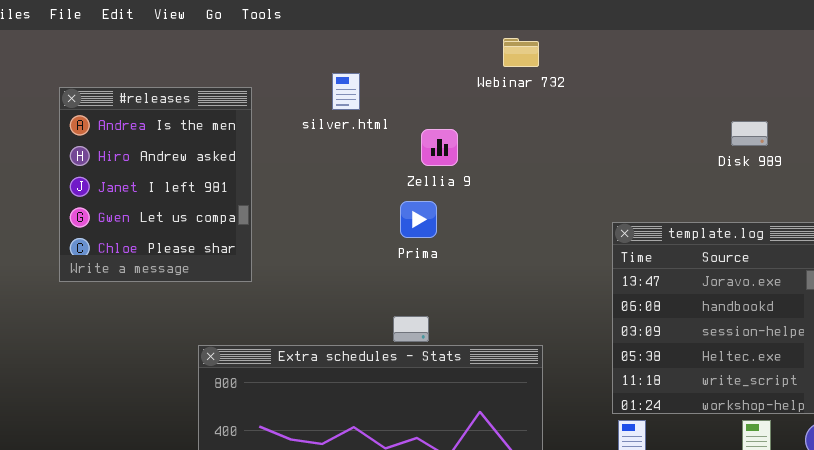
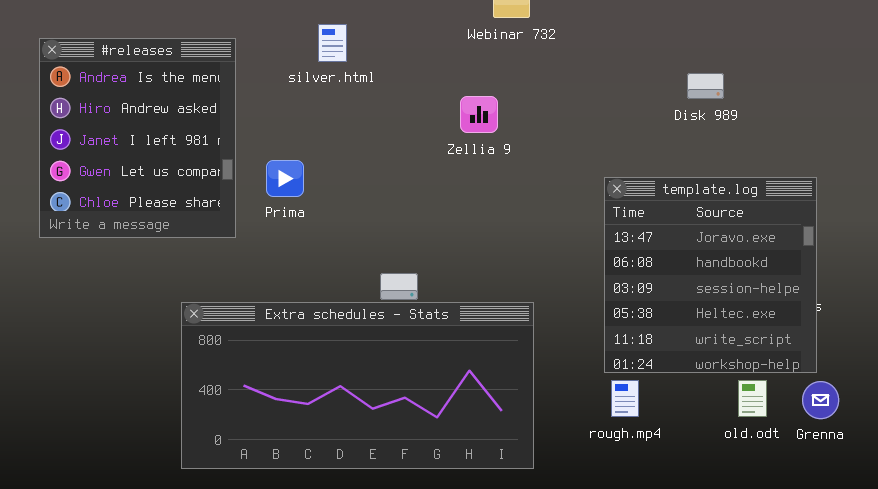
Disk 989: [731,121,768,146] -> [687,73,724,99], moved
Zellia 9: [421,129,458,166] -> [460,96,498,133], moved
Prima: [400,201,437,238] -> [266,160,304,197], moved

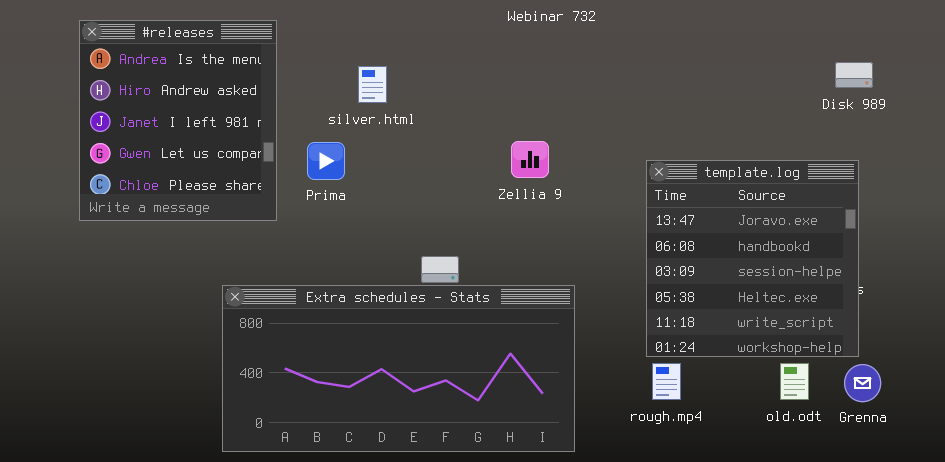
silver.html: [318,24,347,62] -> [358,66,387,103], moved
Disk 989: [687,73,724,99] -> [835,62,873,88], moved
Zellia 9: [460,96,498,133] -> [511,141,549,178], moved

